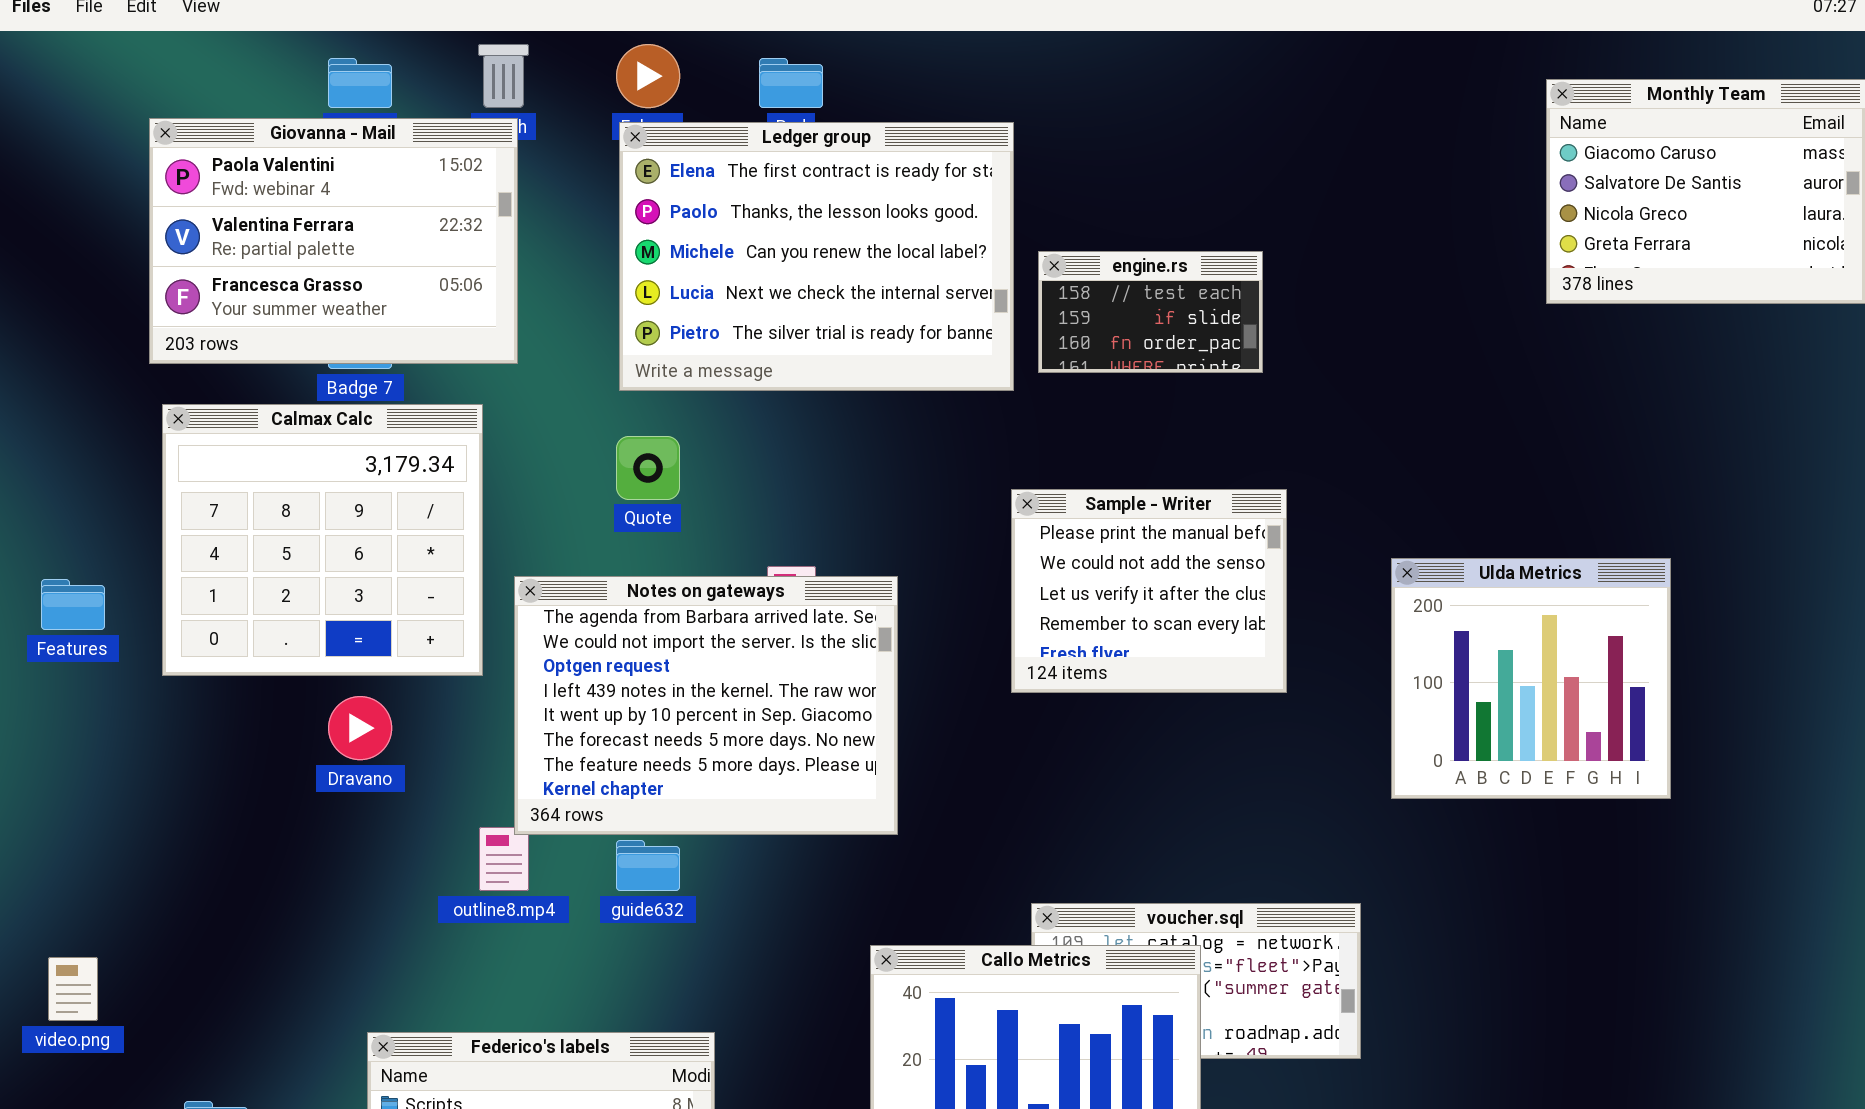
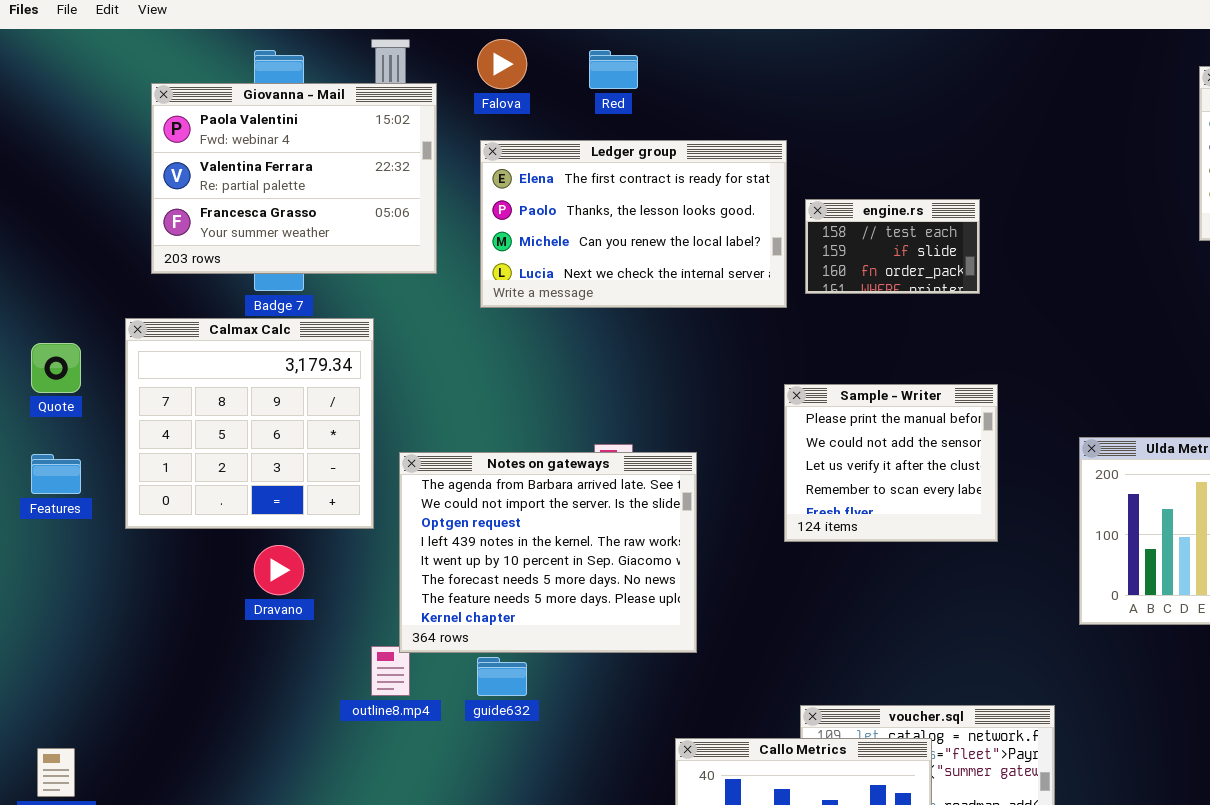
Giovanna - Mail: [149,118,518,364] -> [151,83,437,274], moved
Ledger group: [619,122,1014,391] -> [480,140,787,308], resized
Quote: [616,436,680,500] -> [31,343,81,393], moved

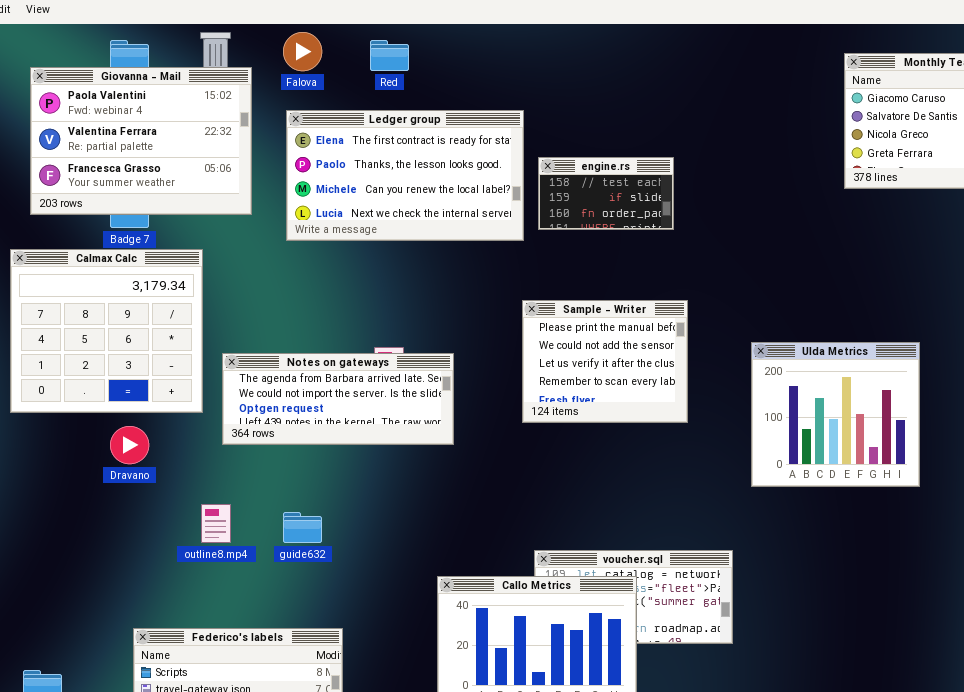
Notes on gateways: [399,452,697,653] -> [222,353,454,445], resized

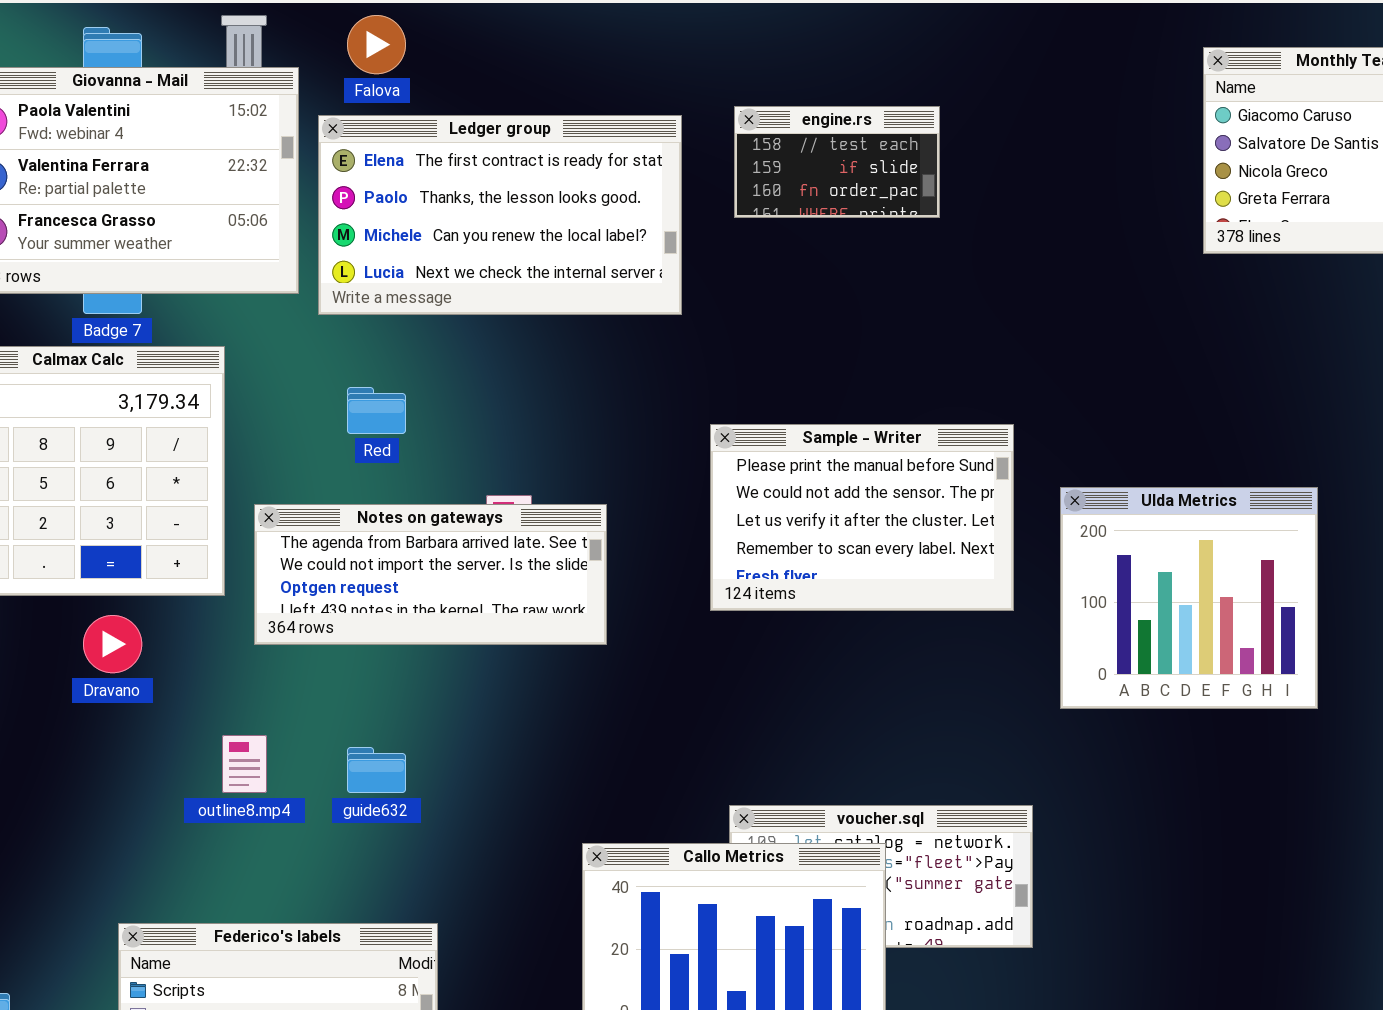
Red: [370,40,409,71] -> [347,387,406,434], moved
Ledger group: [286,110,524,241] -> [318,115,682,315], moved
engine.rs: [538,157,674,230] -> [734,106,940,218], moved
Sample - Writer: [522,300,688,423] -> [710,424,1014,611], resized

